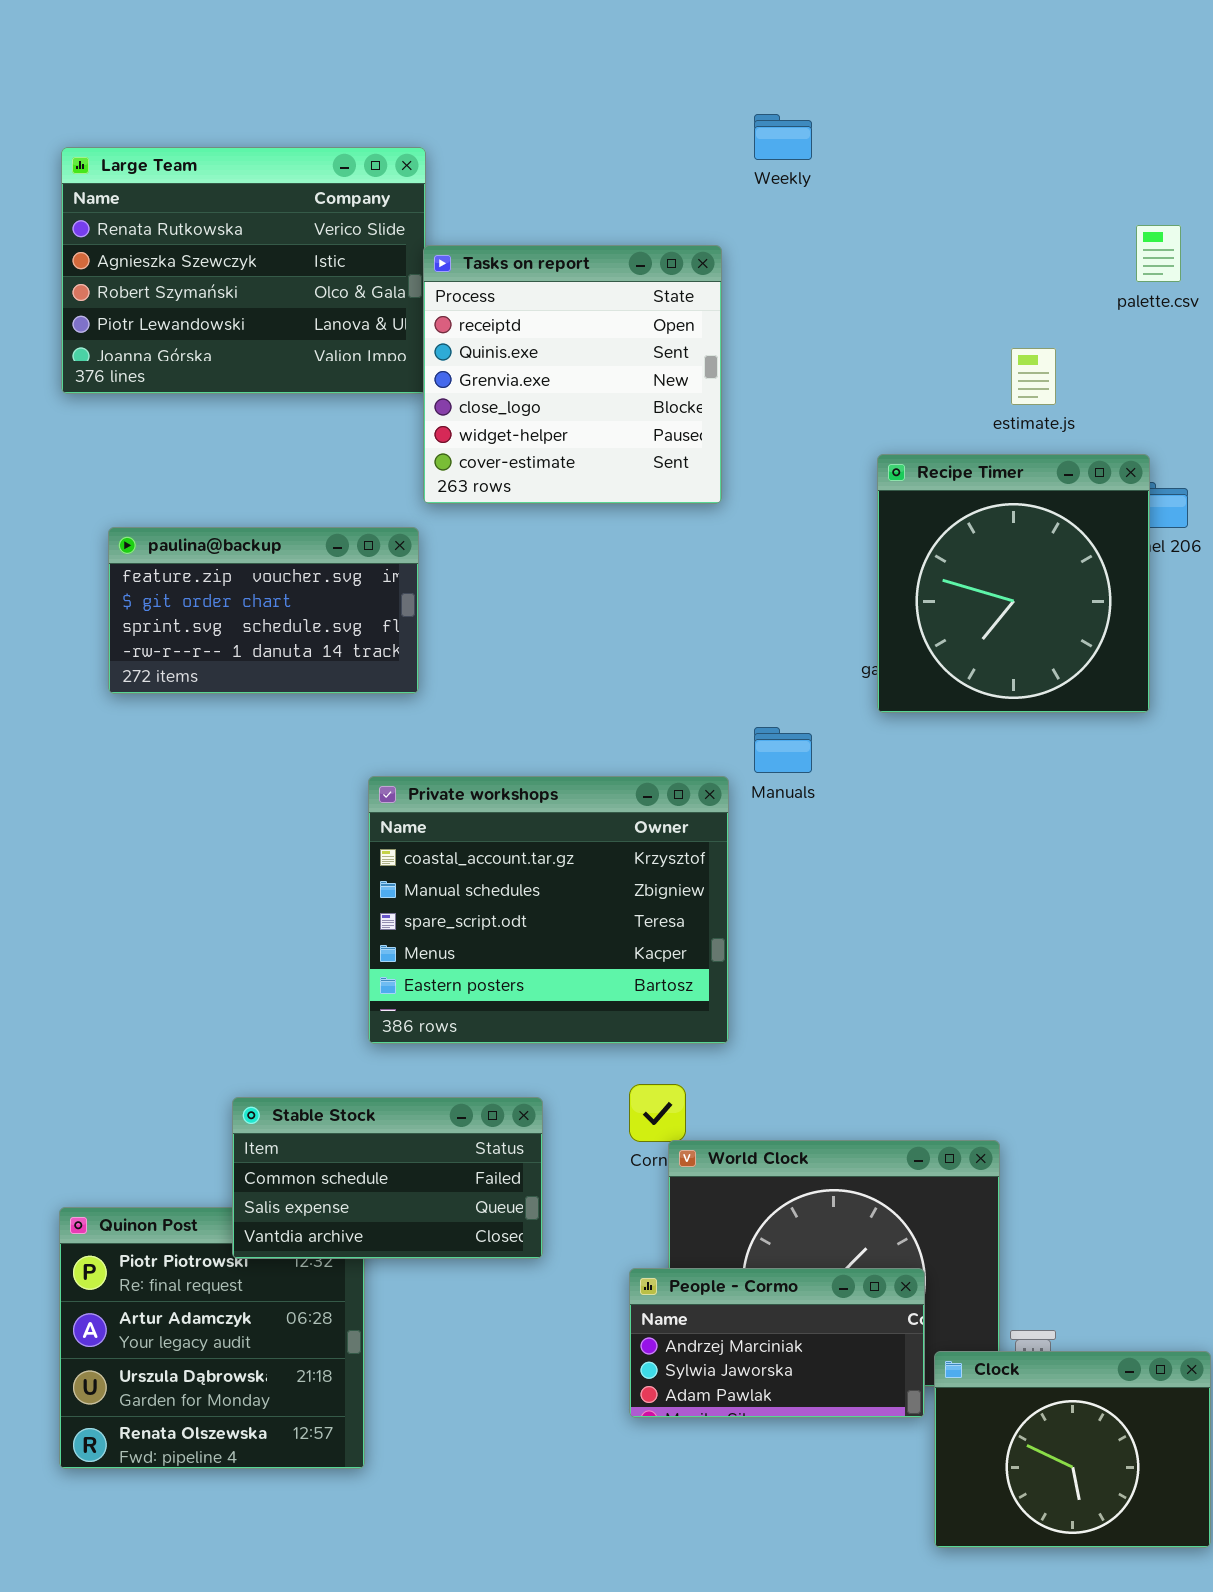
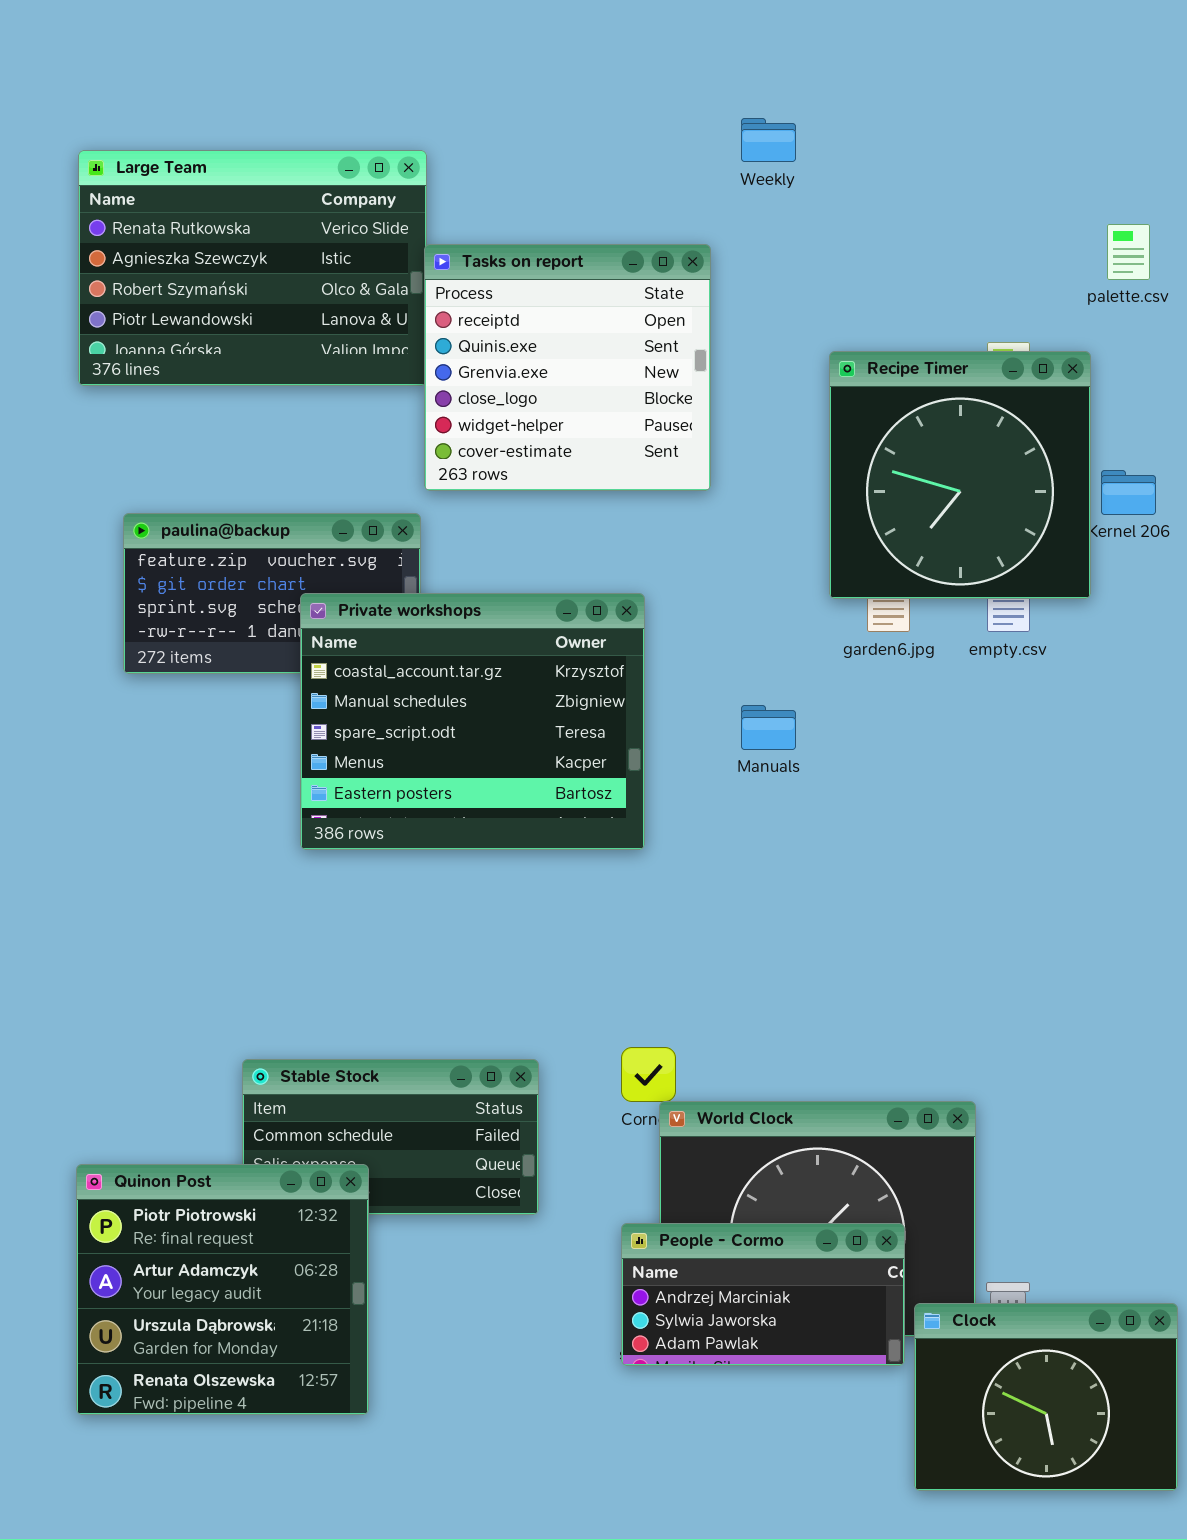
Recipe Timer: [877,454,1150,713] -> [829,351,1091,599], moved
Private workshops: [368,776,729,1044] -> [300,593,645,850], moved
Quinon Post: [59,1207,365,1469] -> [76,1164,369,1415], raised

